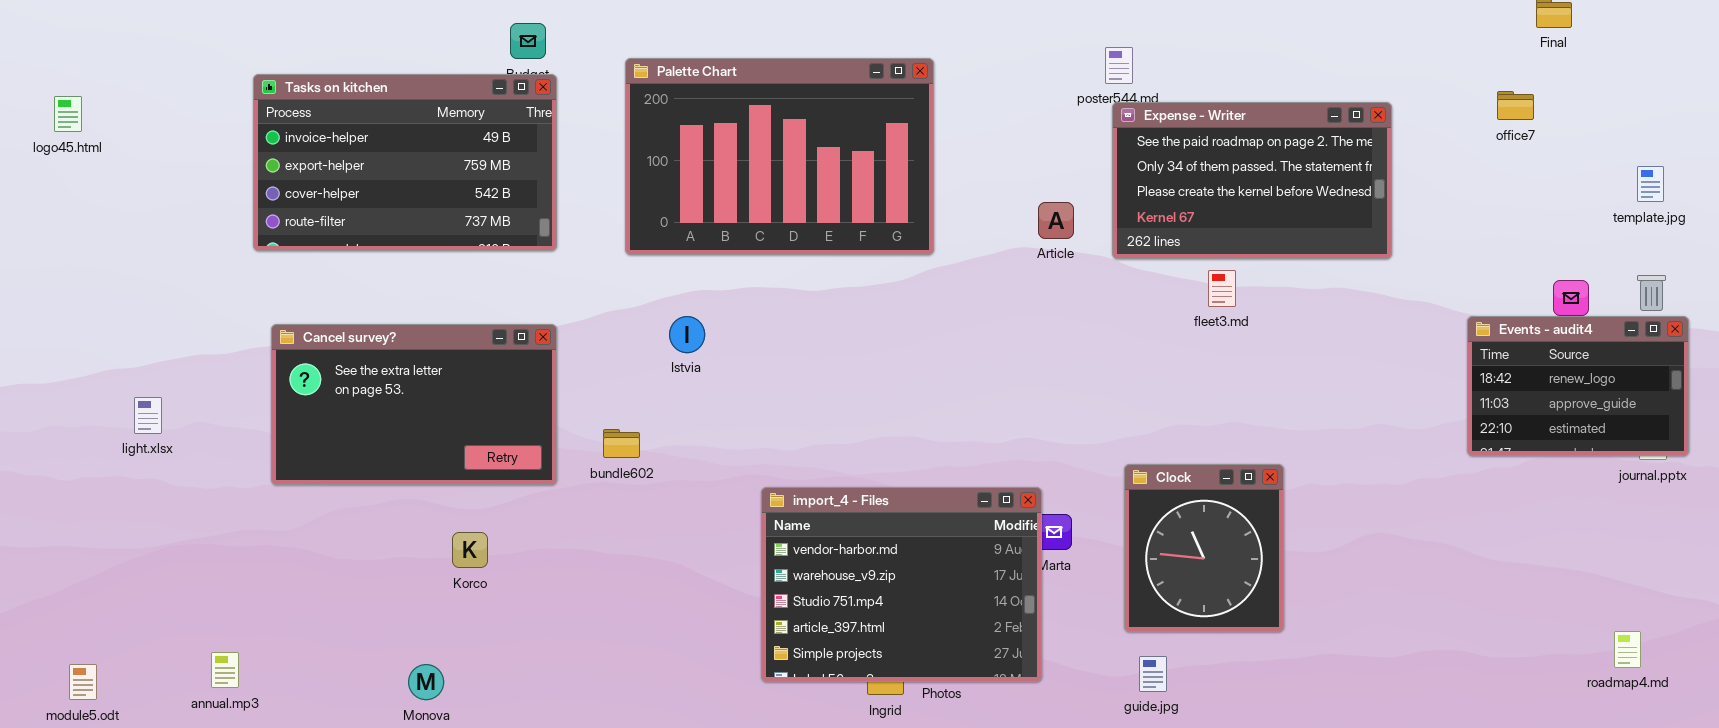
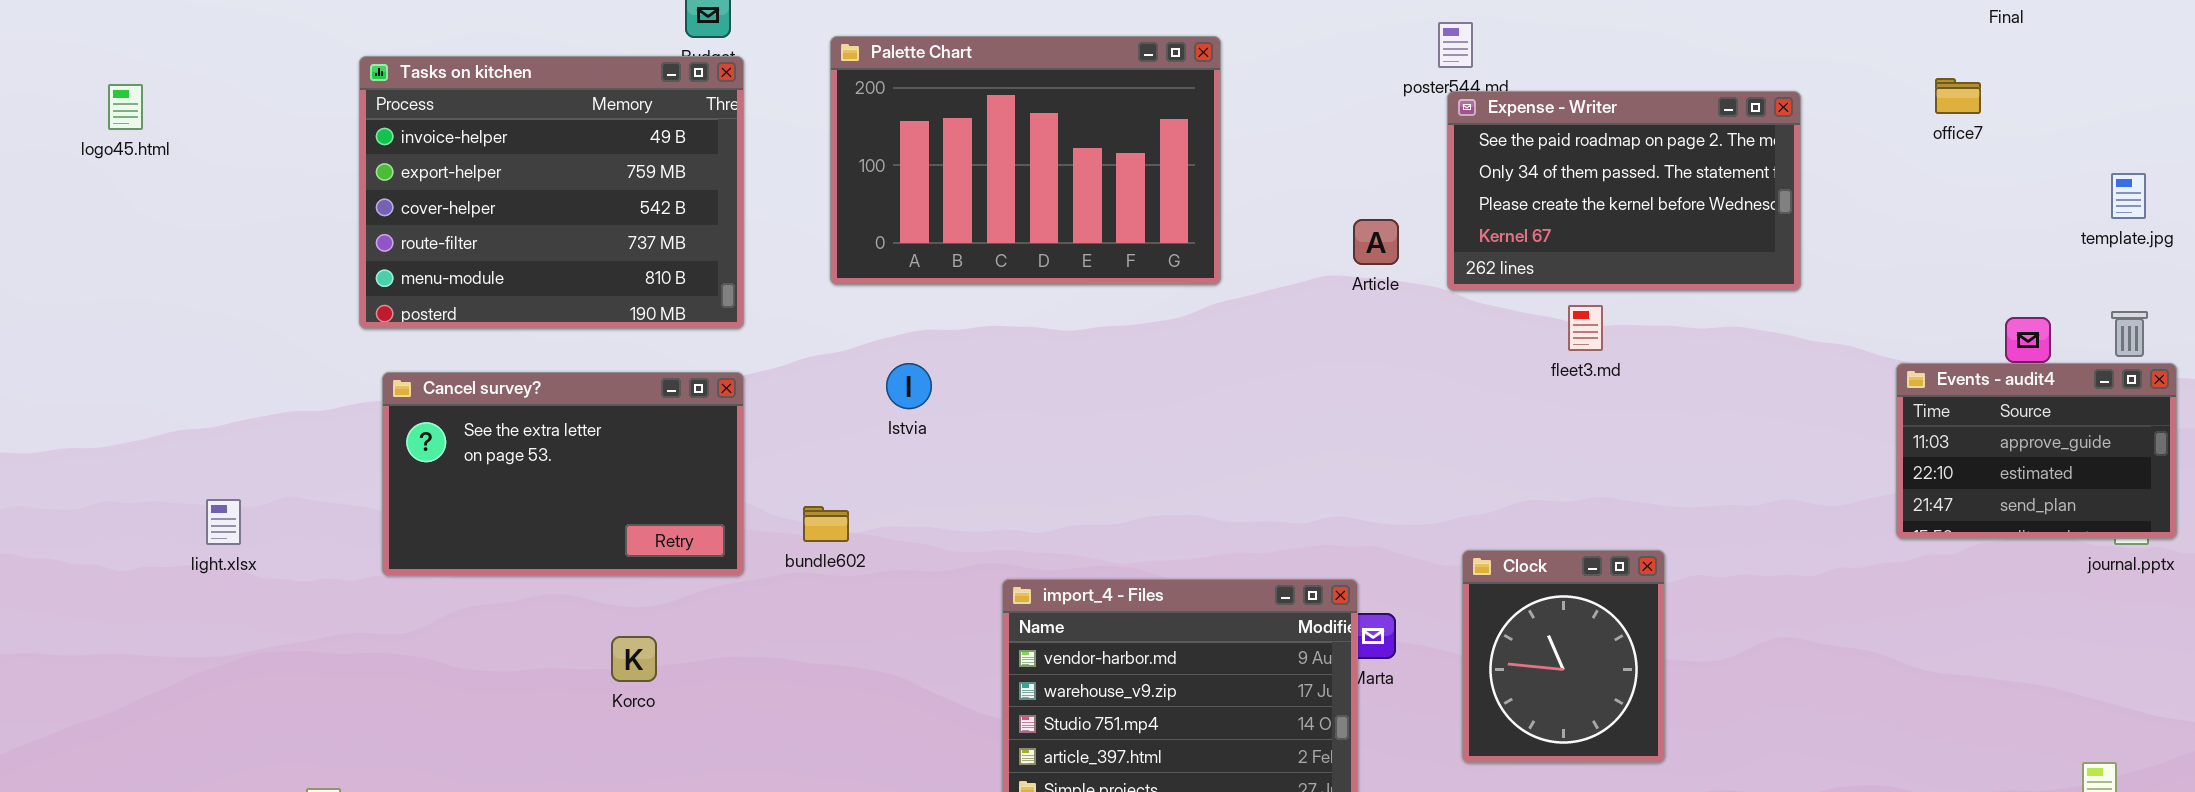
Tasks on kitchen: [253,74,557,251] -> [359,56,744,329], resized
Events - audit4: [1467,316,1689,456] -> [1896,363,2177,539], scrolled down 1 row
light.xlsx: [134,397,162,434] -> [206,499,241,545], moved

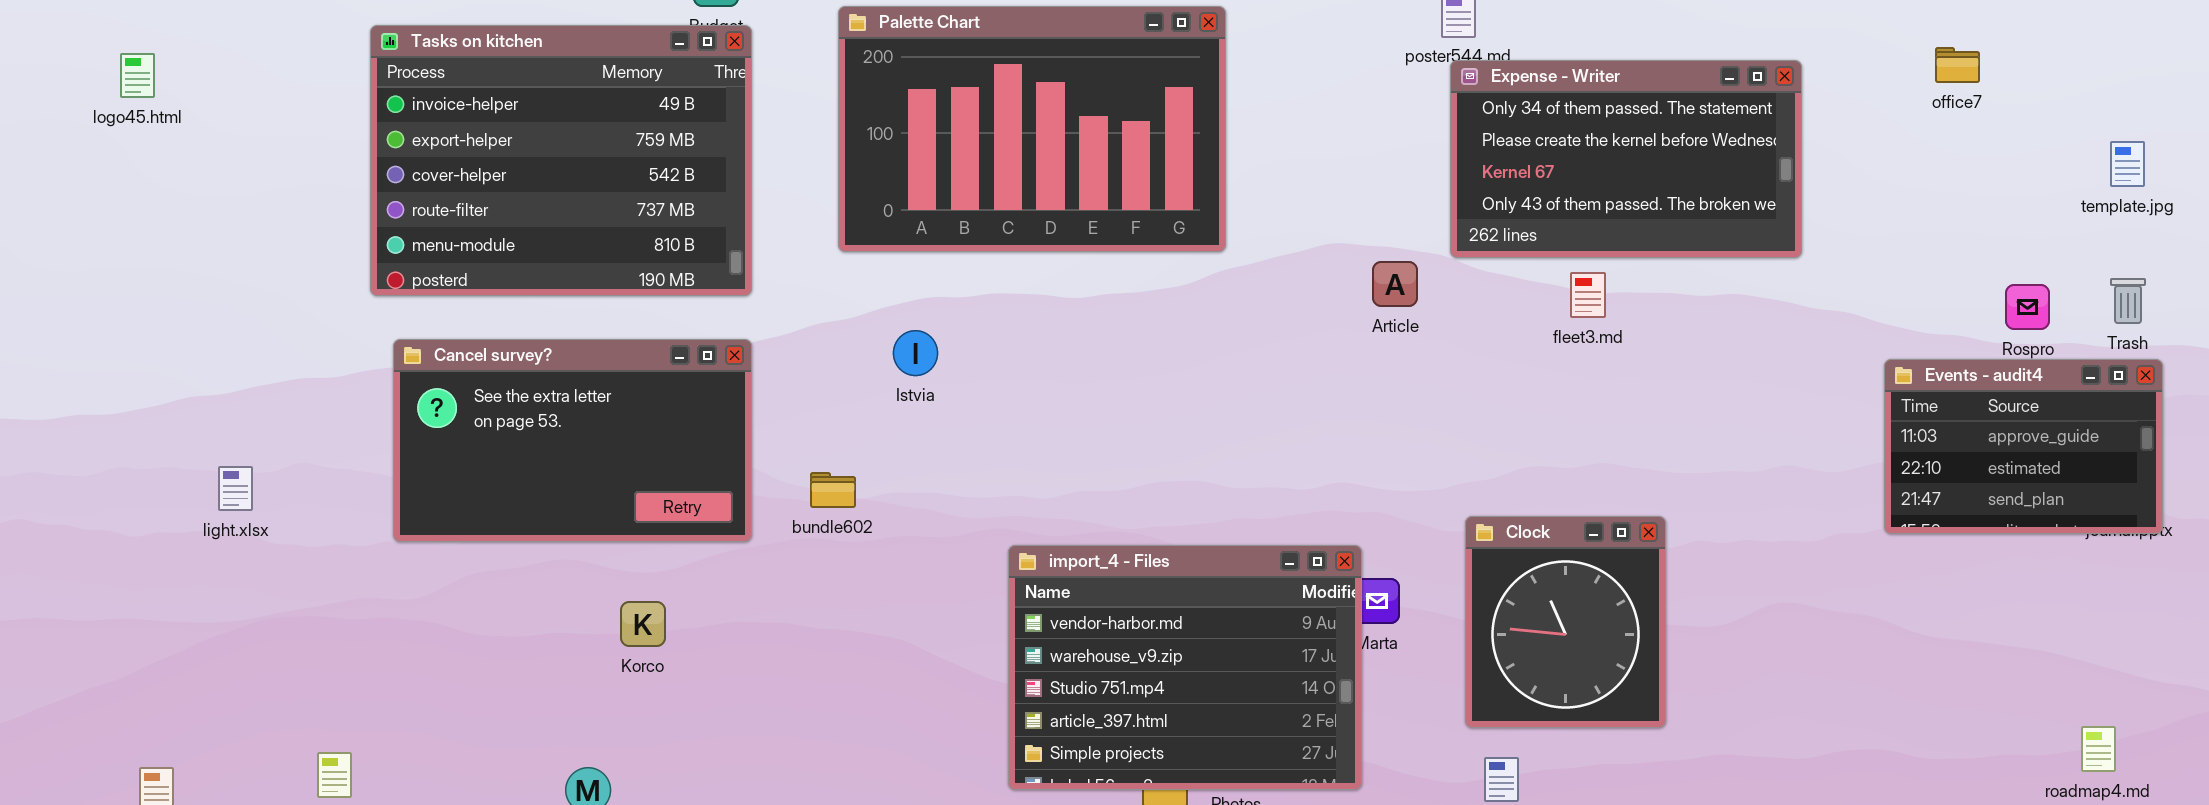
Expense - Writer: [1447,91,1801,291] -> [1450,60,1802,258], scrolled down 1 row
Article: [1353,219,1399,265] -> [1372,261,1418,307], moved
Events - audit4: [1896,363,2177,539] -> [1884,359,2163,534], moved

